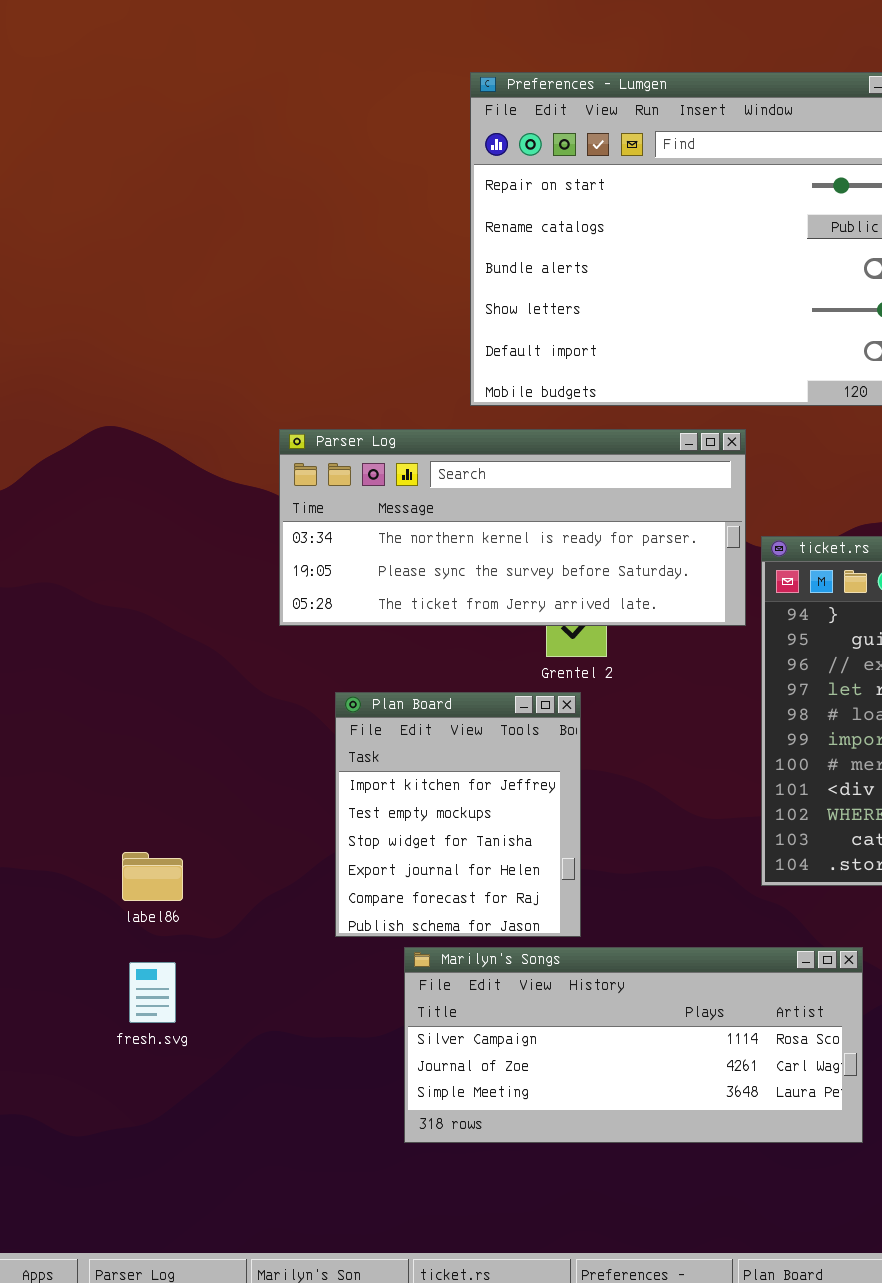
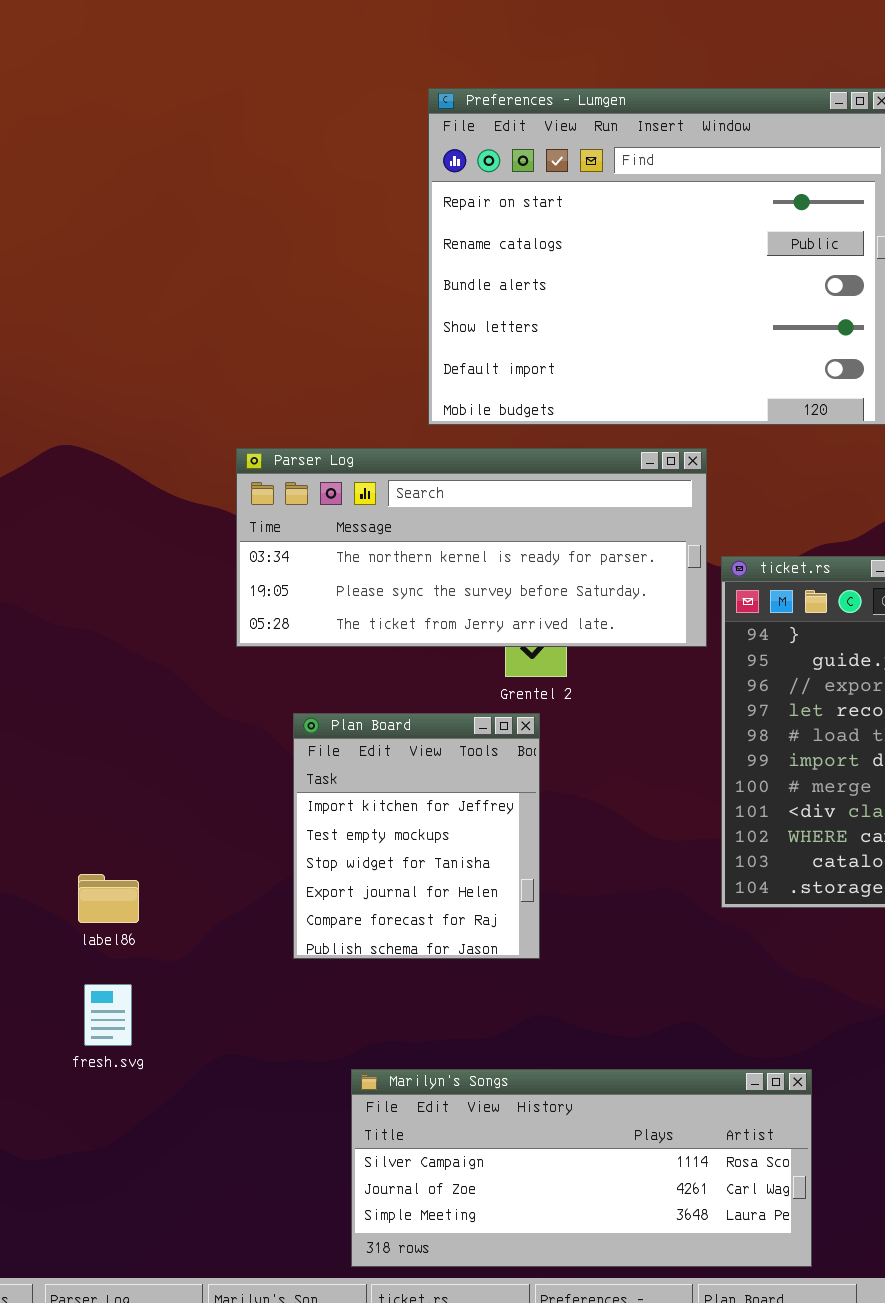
Marilyn's Songs: [404,947,863,1143] -> [351,1069,812,1267], moved

